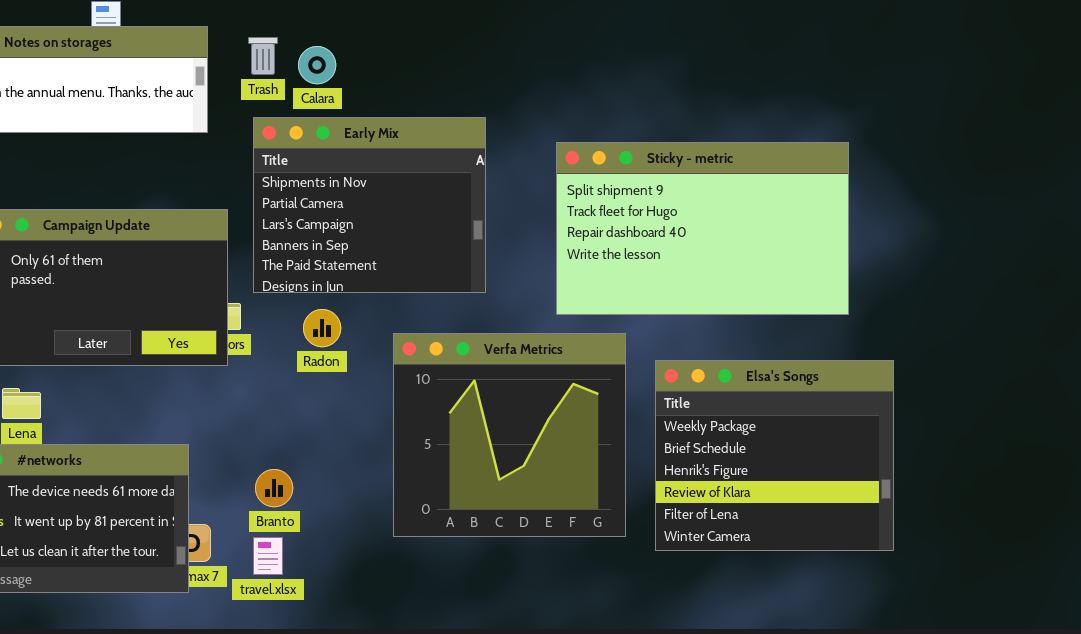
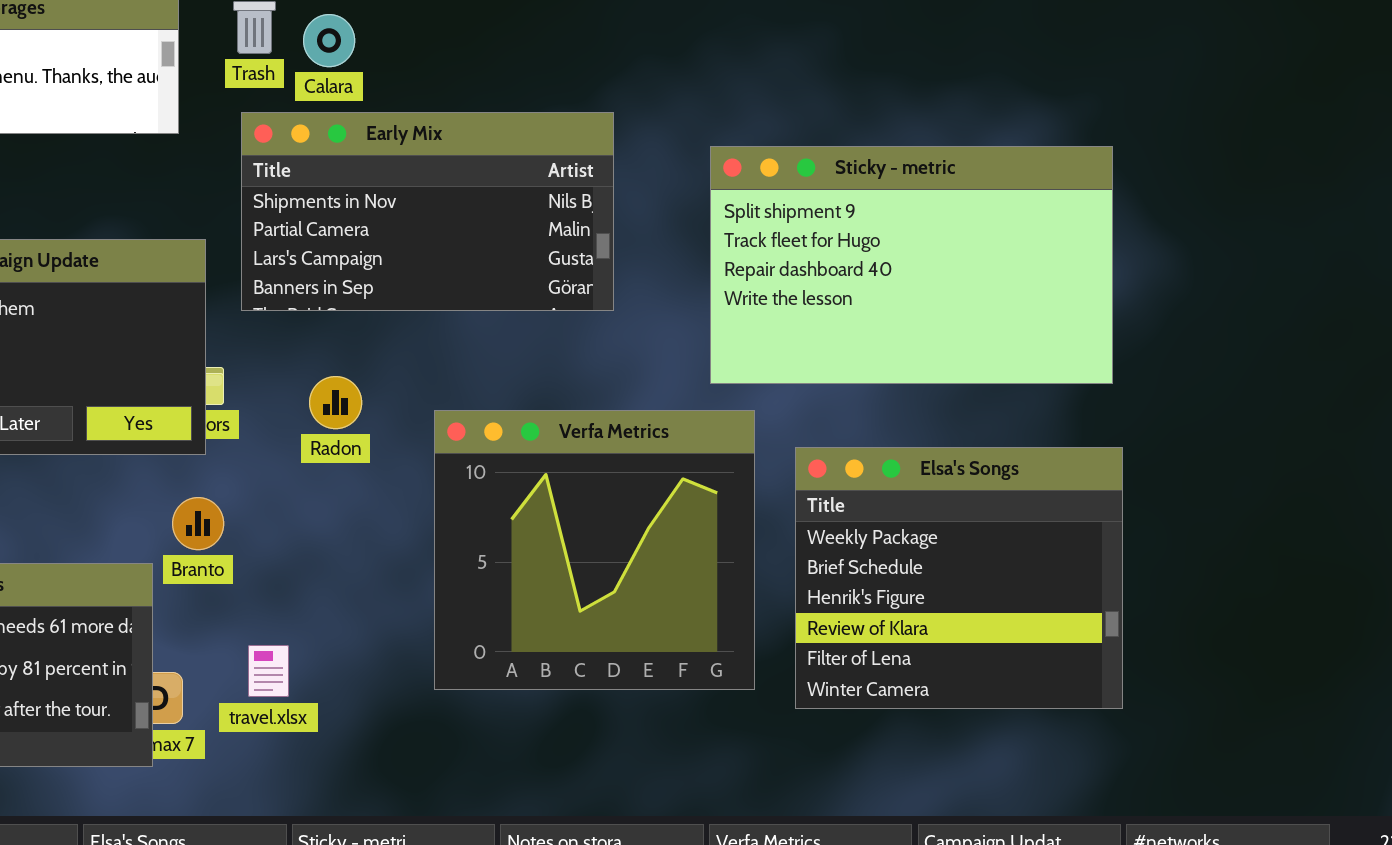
Early Mix: [253,117,486,293] -> [241,112,614,311], resized
Sticky - metric: [556,142,849,315] -> [710,146,1113,384], moved
Branto: [255,469,293,507] -> [172,497,224,550], moved
travel.xlsx: [253,537,283,575] -> [248,645,289,697], moved

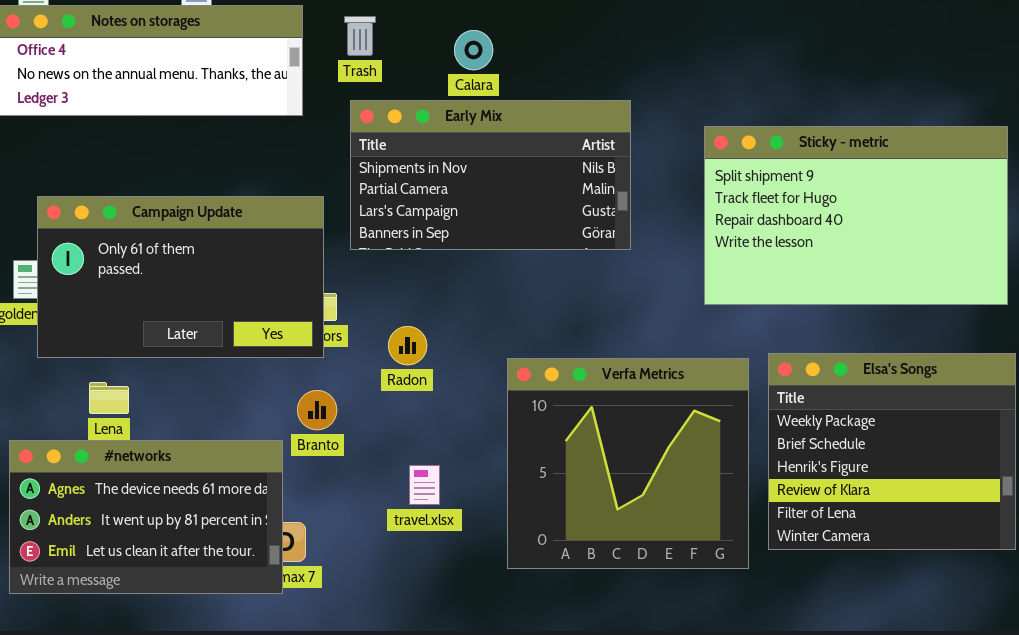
Calara: [303,14,355,67] -> [454,30,493,70], moved
Radon: [309,376,362,429] -> [388,326,427,365], moved
Verfa Metrics: [434,410,755,690] -> [507,358,749,569], moved
travel.xlsx: [248,645,289,697] -> [409,465,440,505], moved

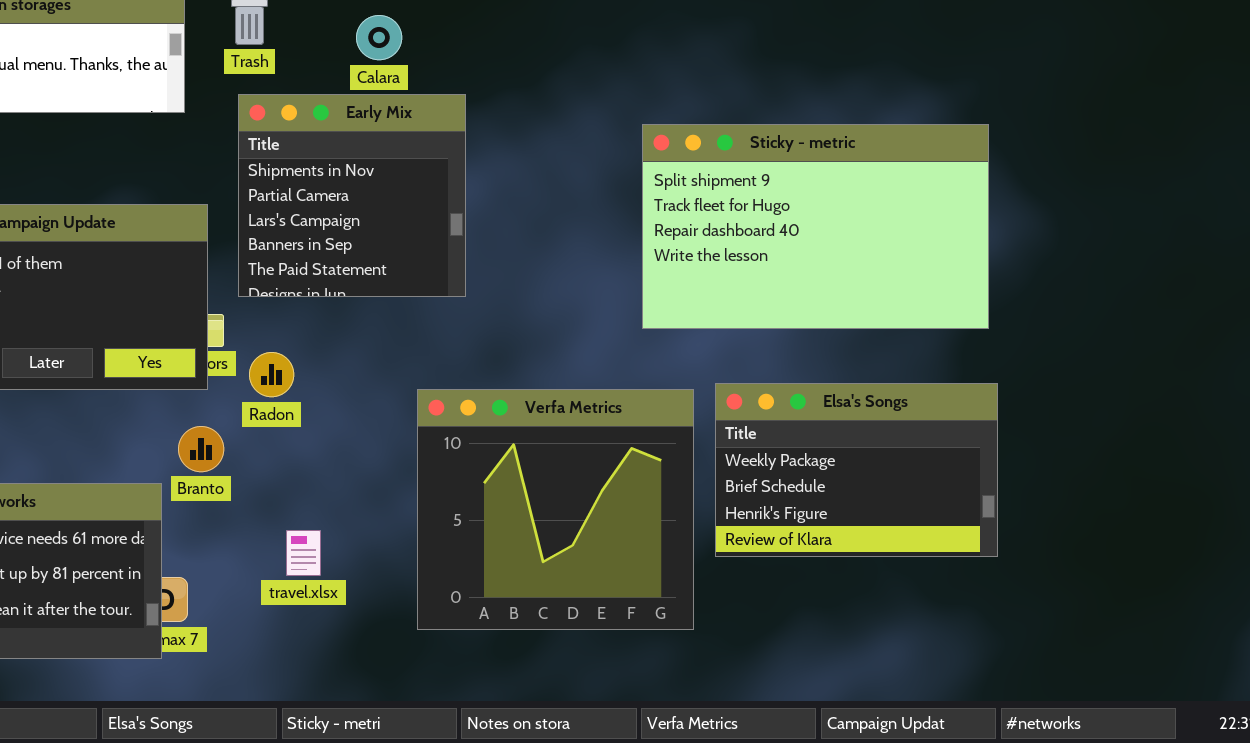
Early Mix: [350,100,631,250] -> [238,94,466,297], resized
Radon: [388,326,427,365] -> [249,352,294,397], moved
Elsa's Songs: [768,353,1016,550] -> [715,383,998,557], resized
travel.xlsx: [409,465,440,505] -> [286,530,321,576], moved

